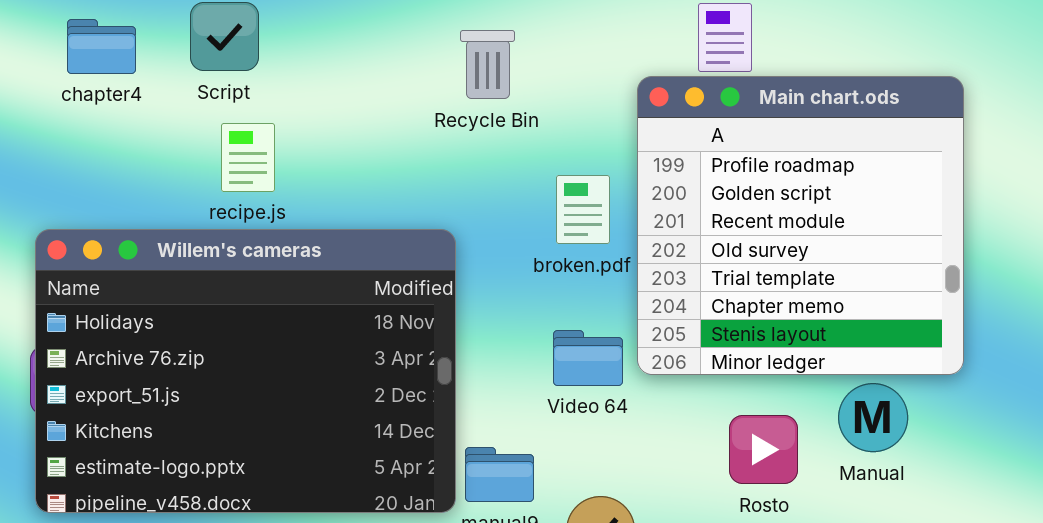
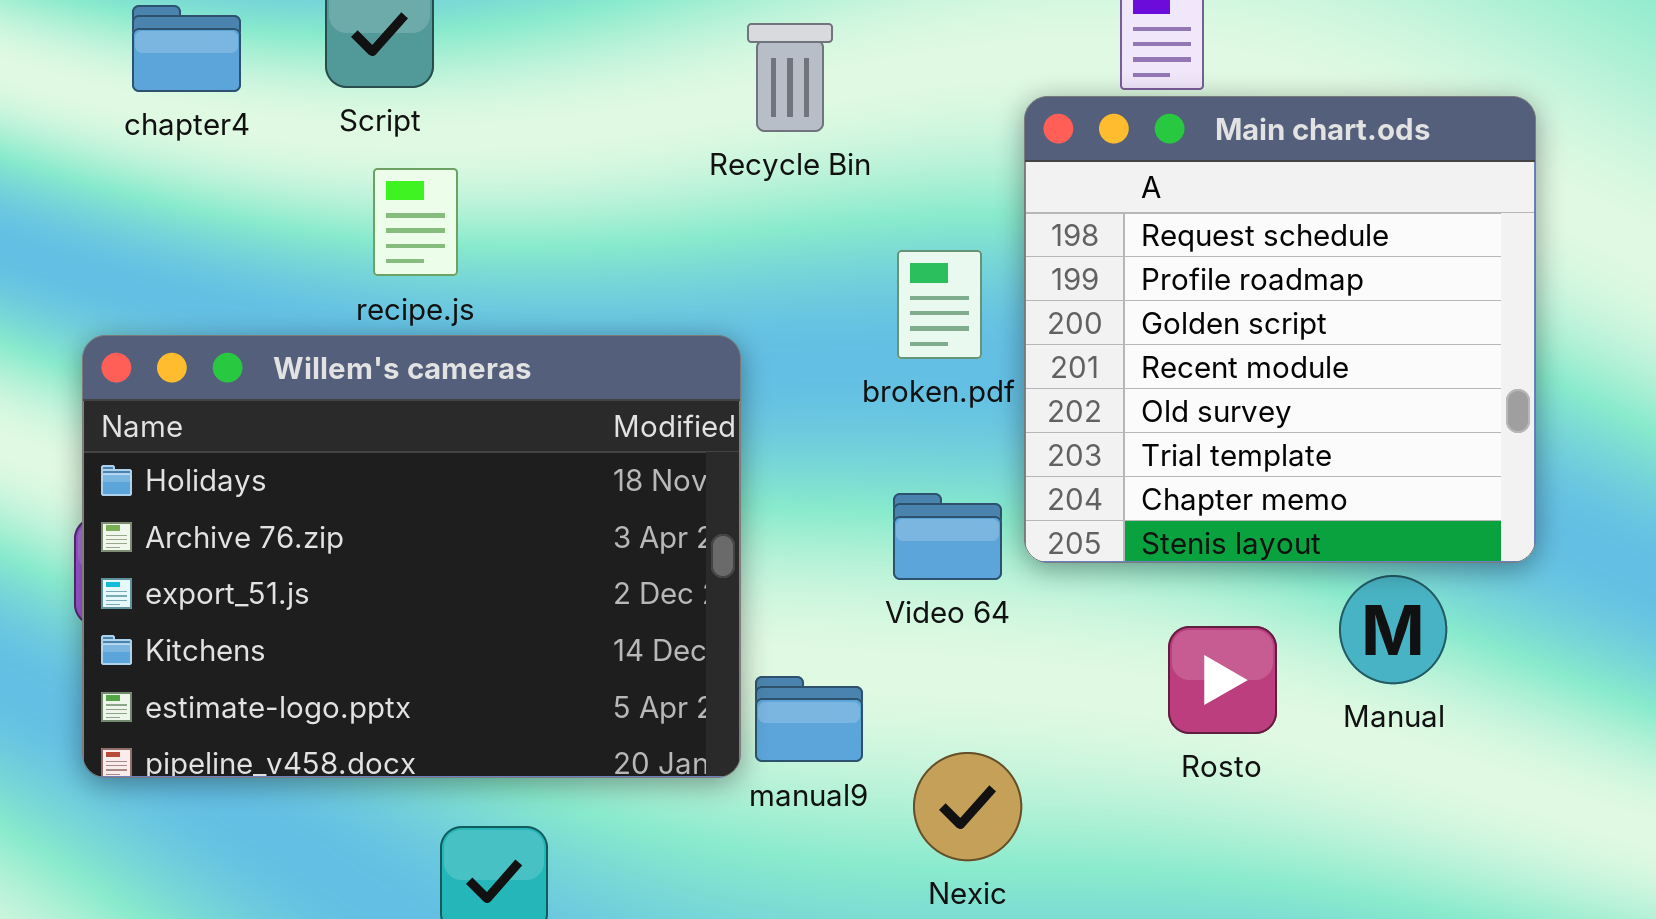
Main chart.ods: [637,76,964,375] -> [1024,96,1536,563], scrolled up 1 row

